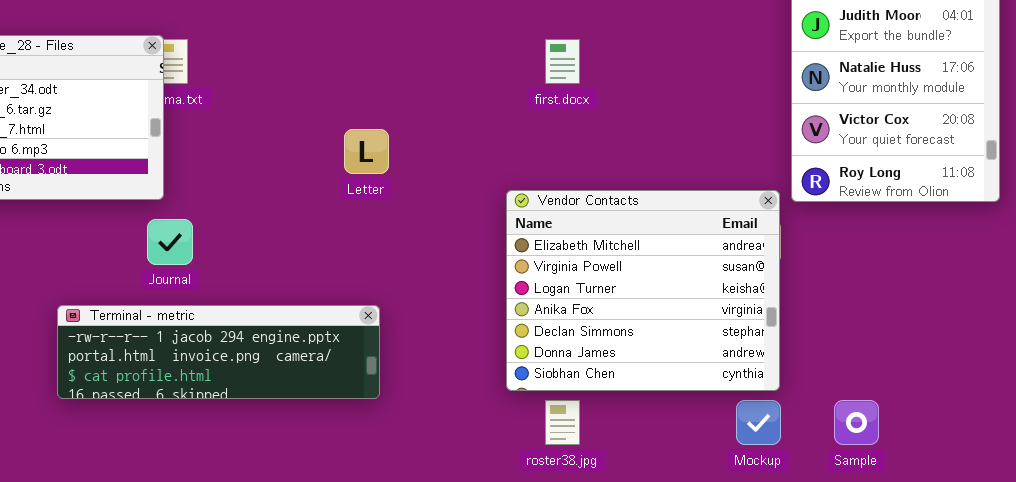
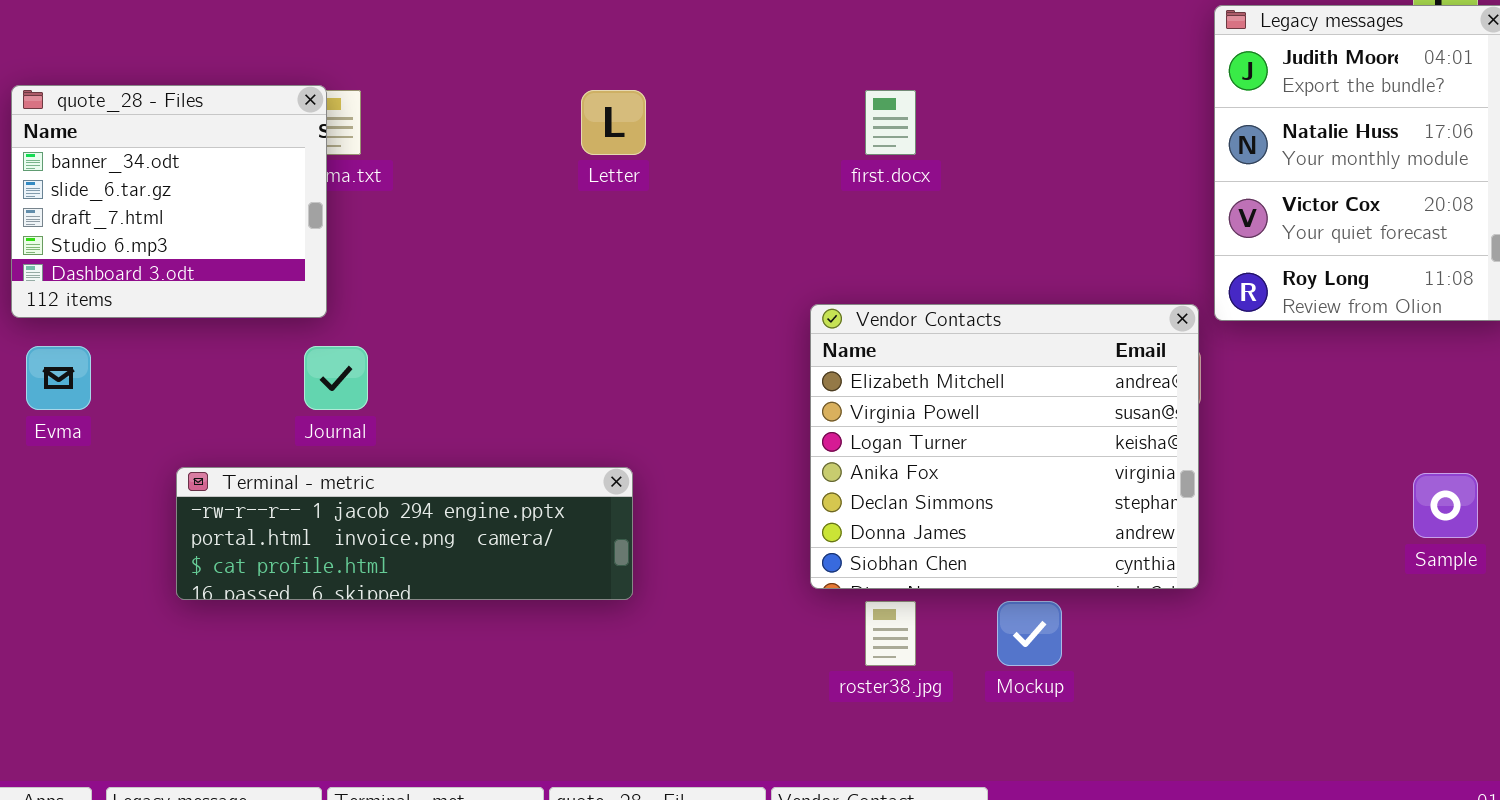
Letter: [344,129,389,174] -> [581,90,646,155], moved
Mockup: [736,400,781,445] -> [997,601,1062,666], moved
Sample: [834,400,879,445] -> [1413,473,1478,538], moved

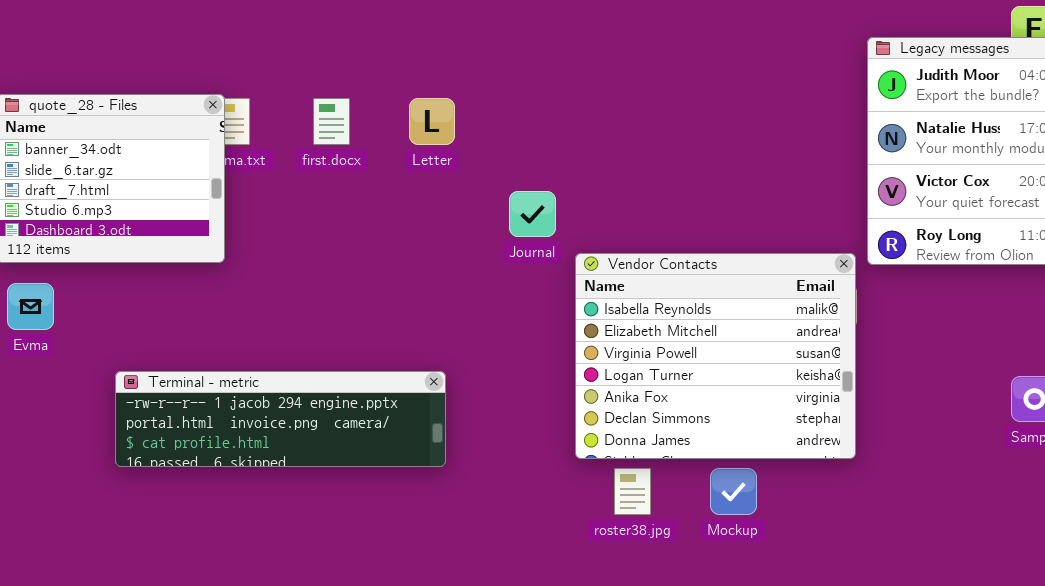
first.docx: [865,90,916,155] -> [313,98,350,145], moved
Vendor Contacts: [810,304,1199,589] -> [575,253,856,459], scrolled up 1 row
Journal: [304,346,368,410] -> [509,191,556,237], moved

